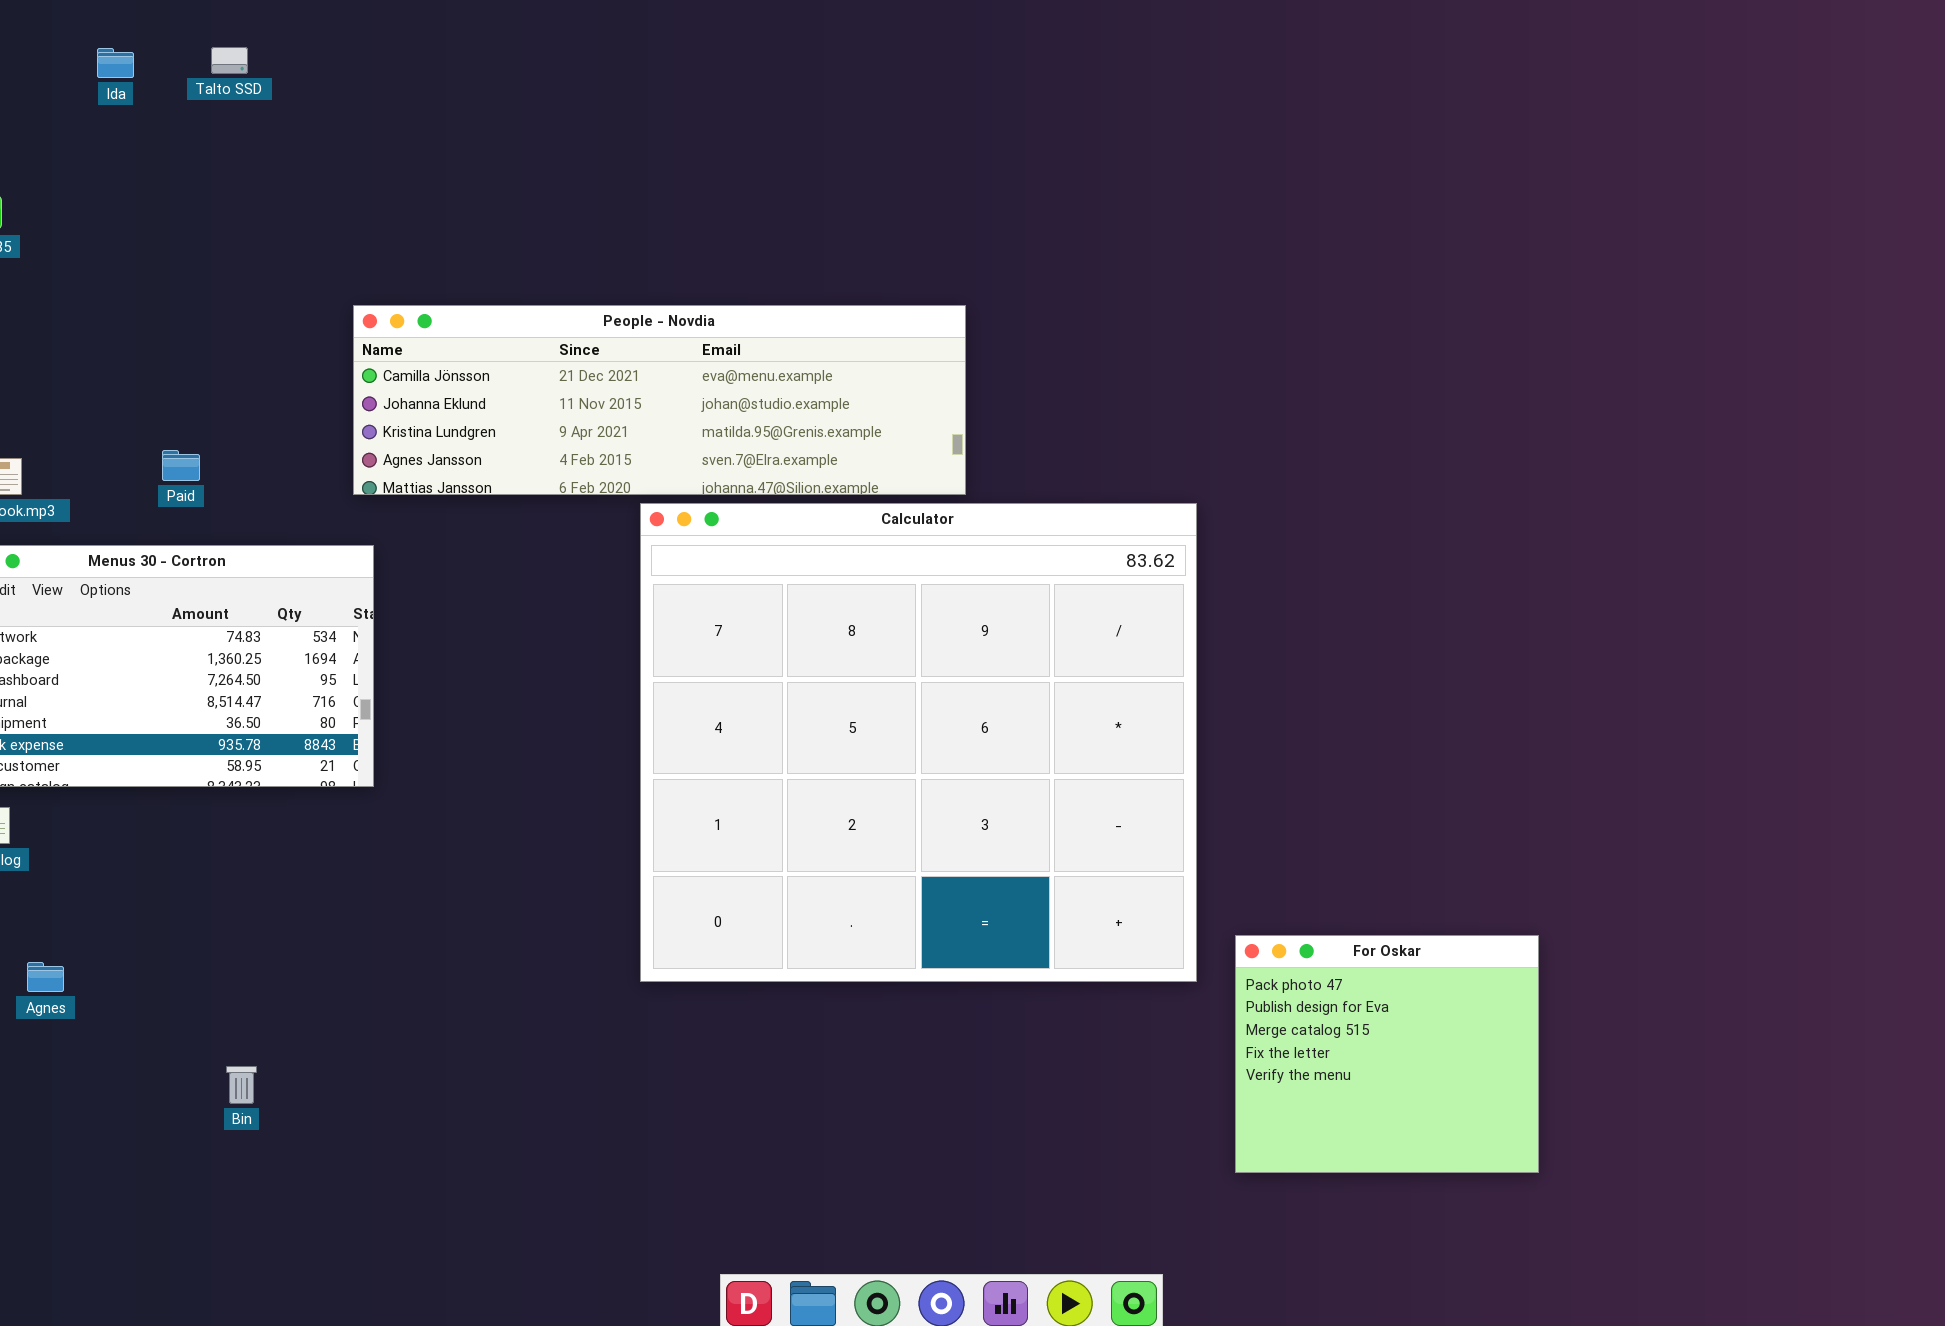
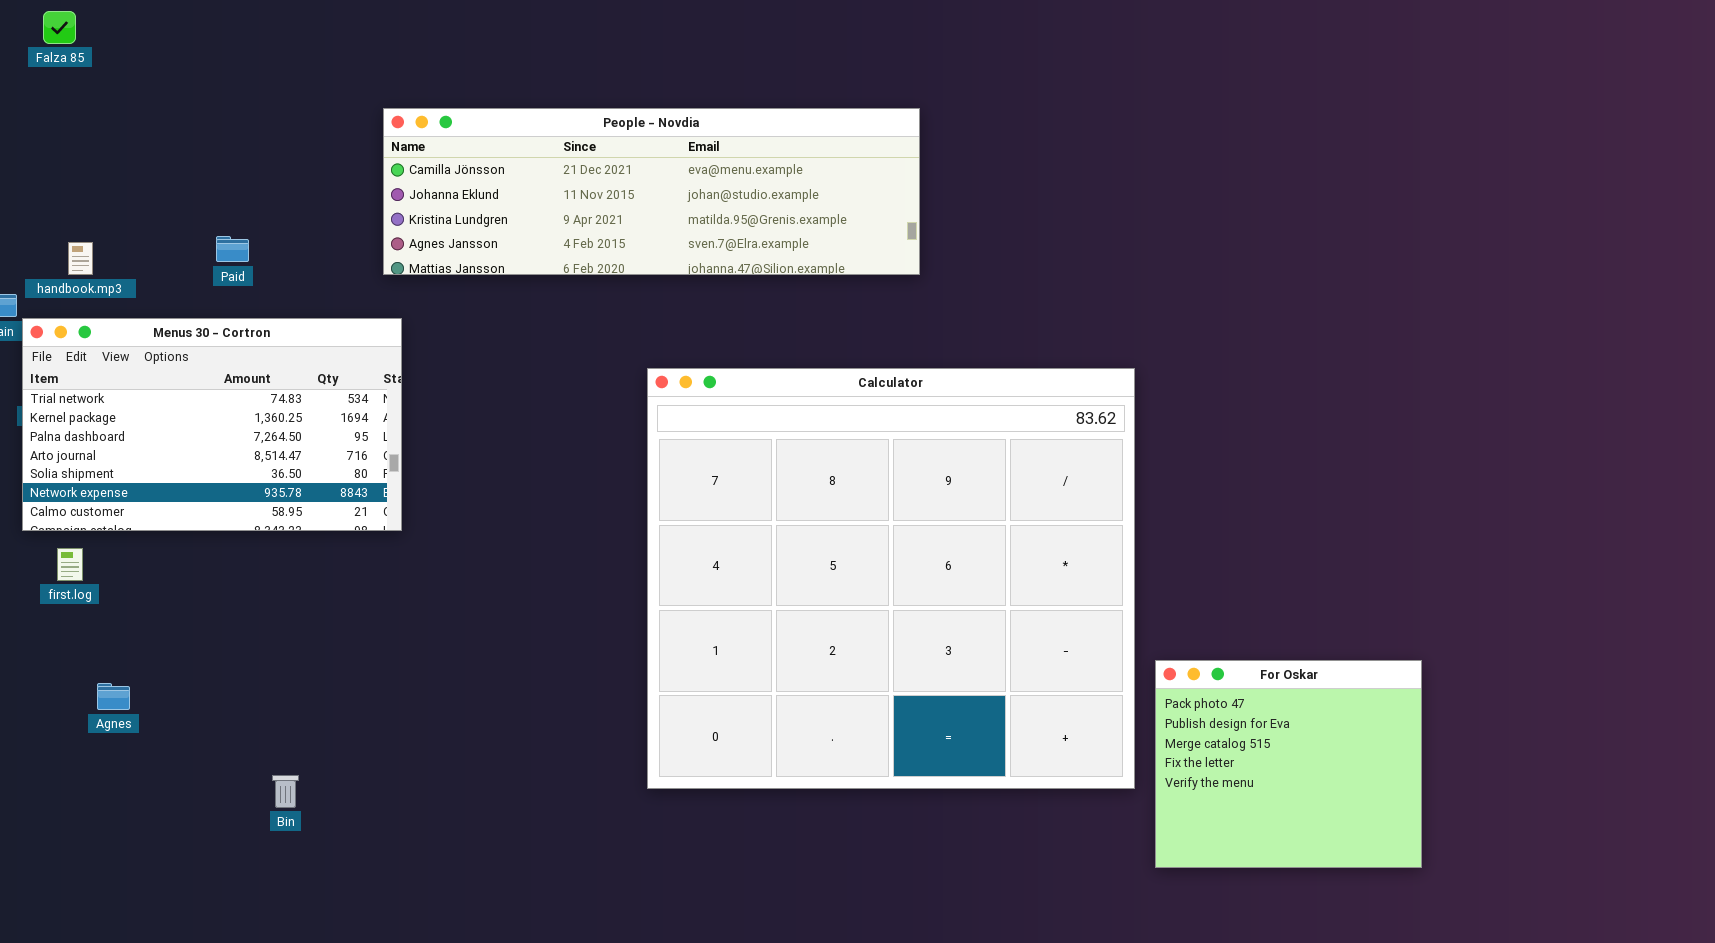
Calculator: [640,503,1197,982] -> [647,368,1135,789], moved

